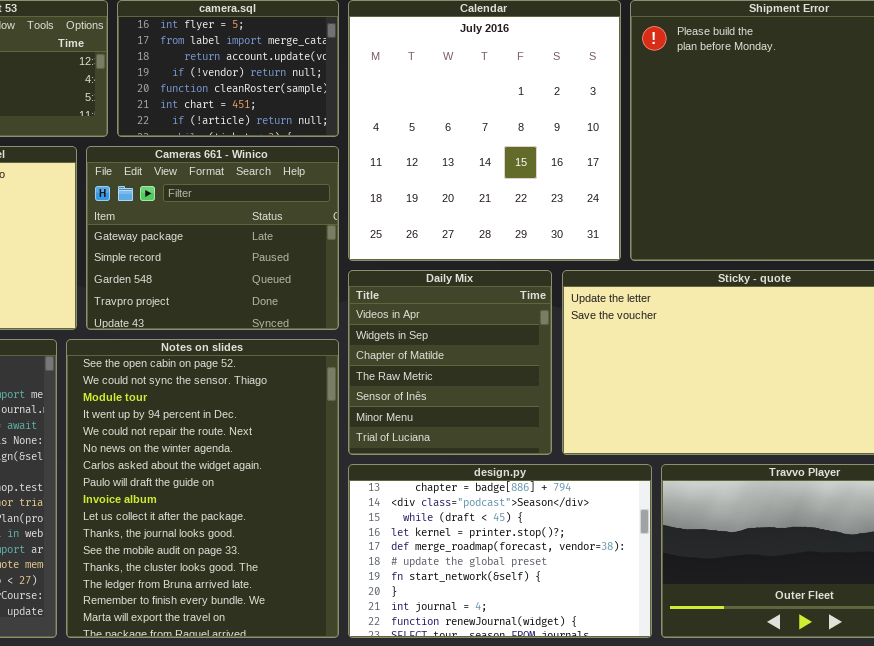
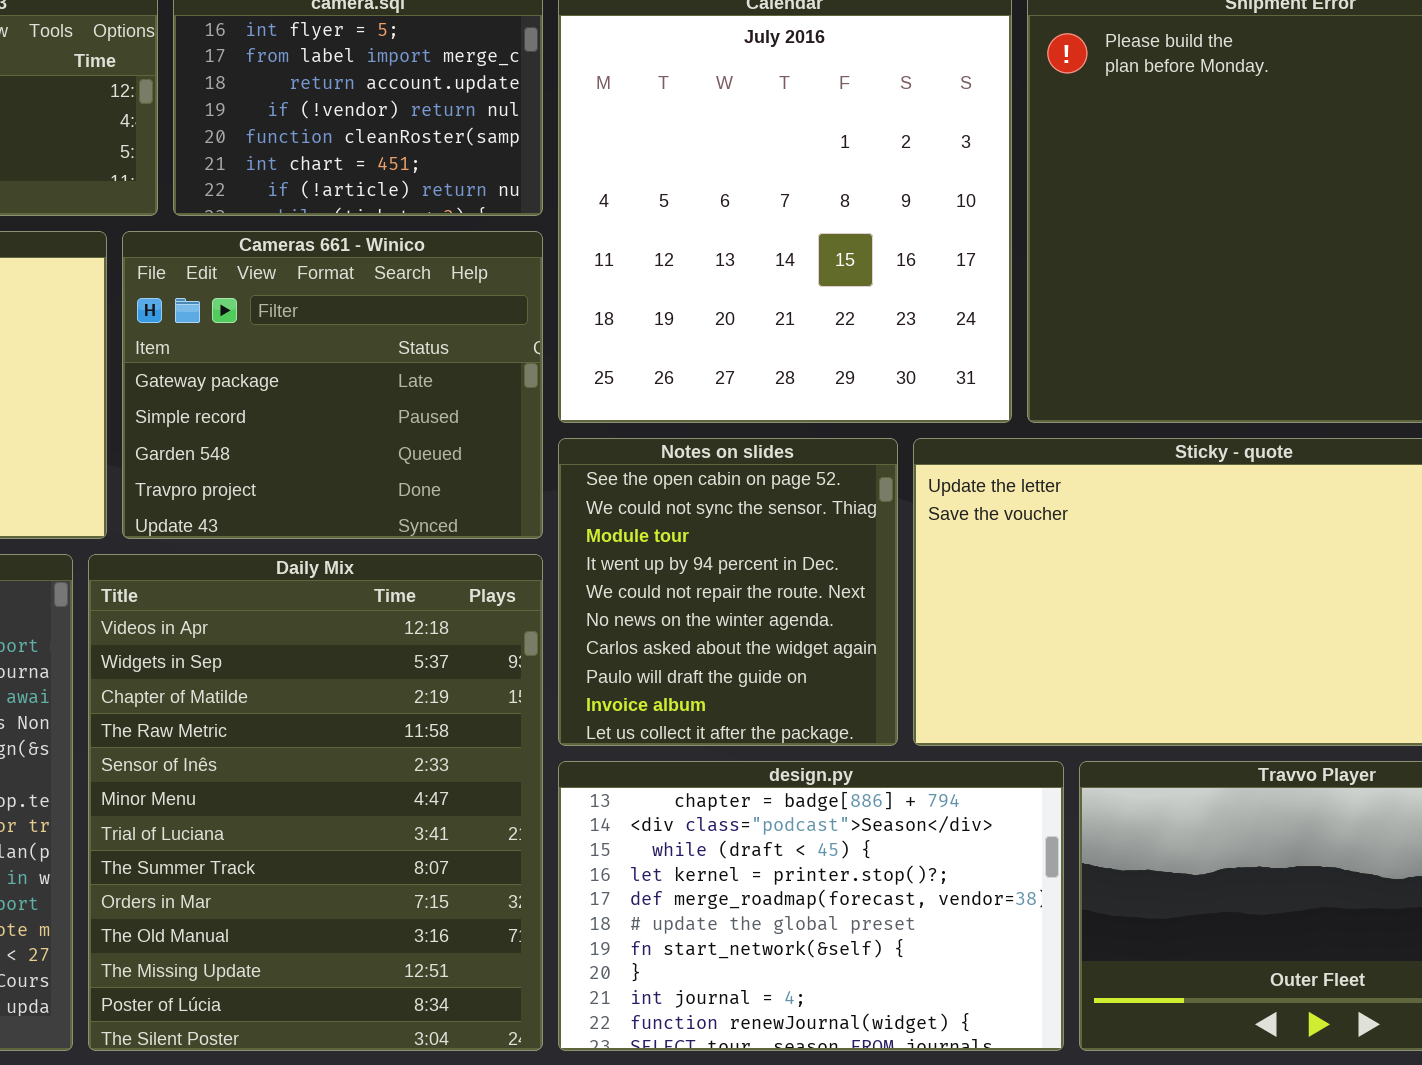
Daily Mix: [348,270,552,455] -> [88,554,543,1051], moved, resized
Notes on slides: [66,339,339,638] -> [558,438,898,746], moved, resized

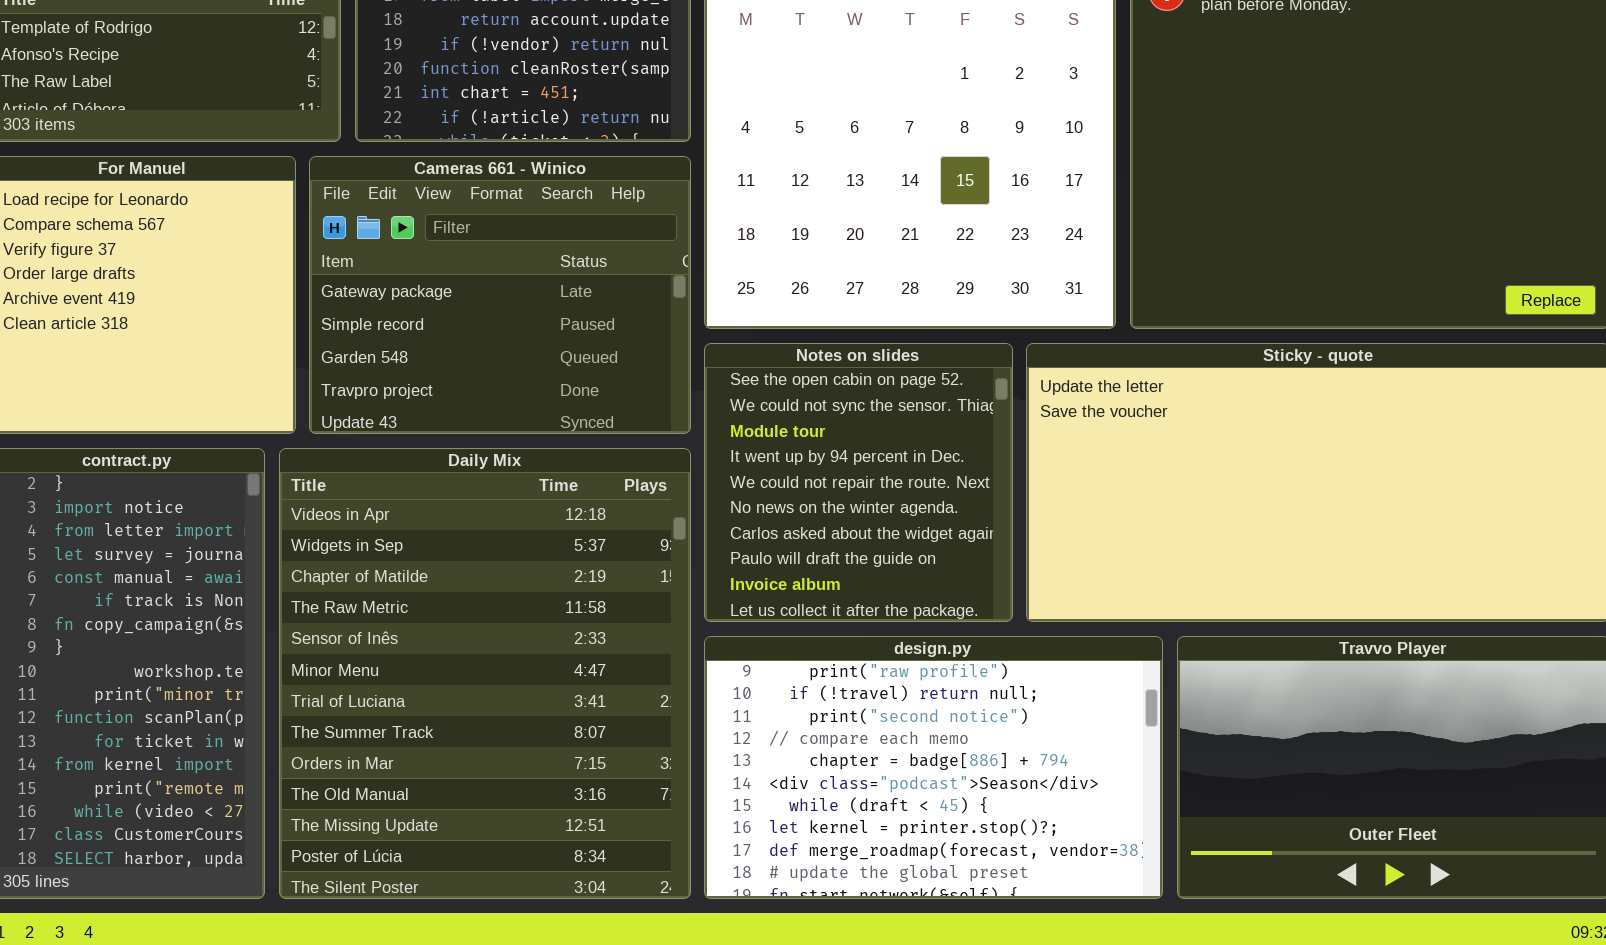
design.py: [558,761,1064,1051] -> [704,636,1163,899], scrolled up 4 rows

